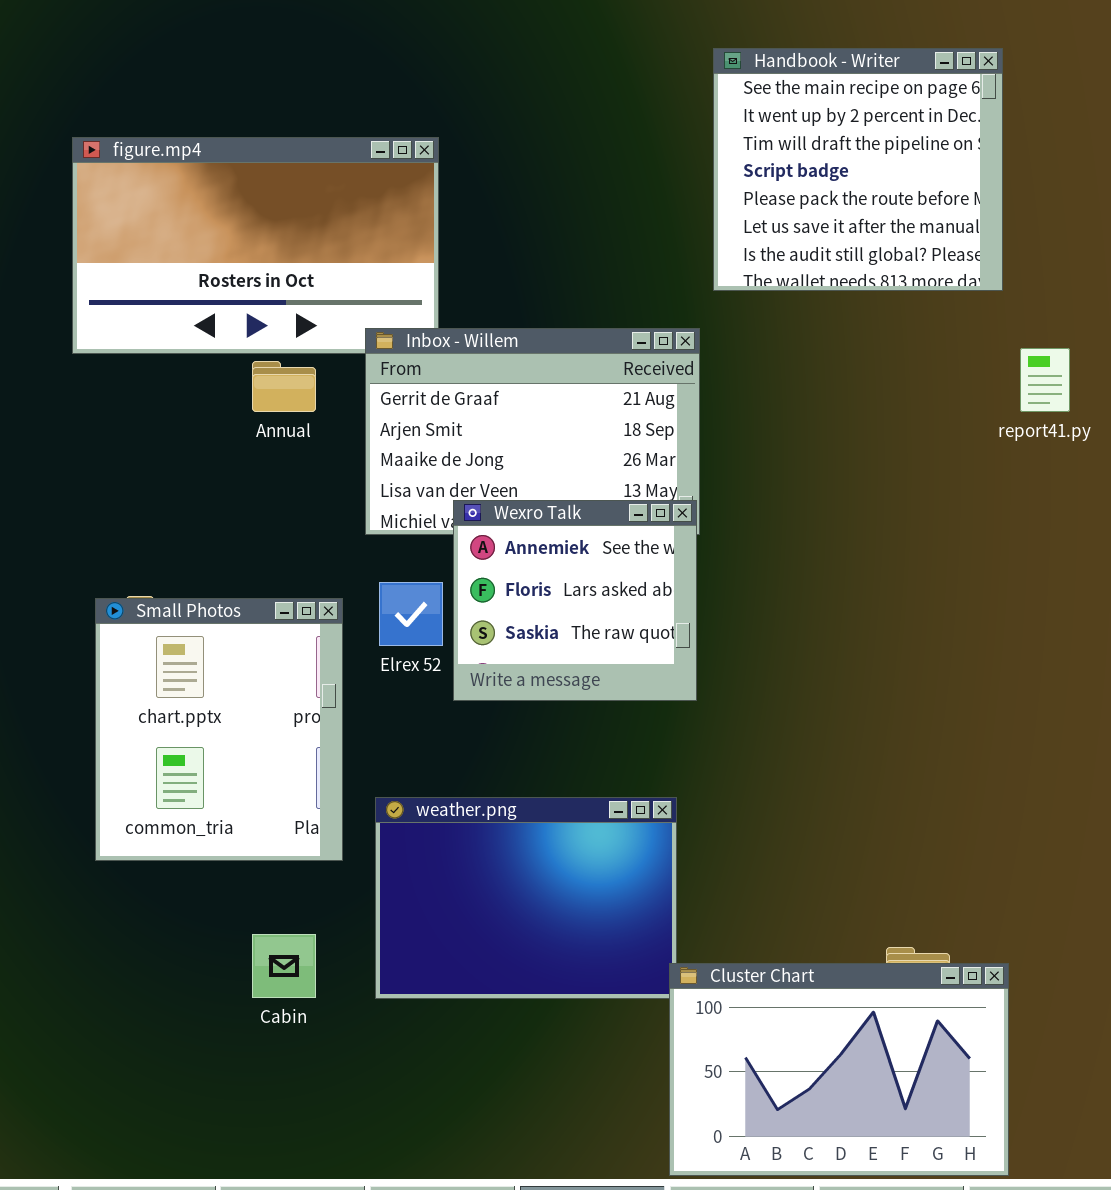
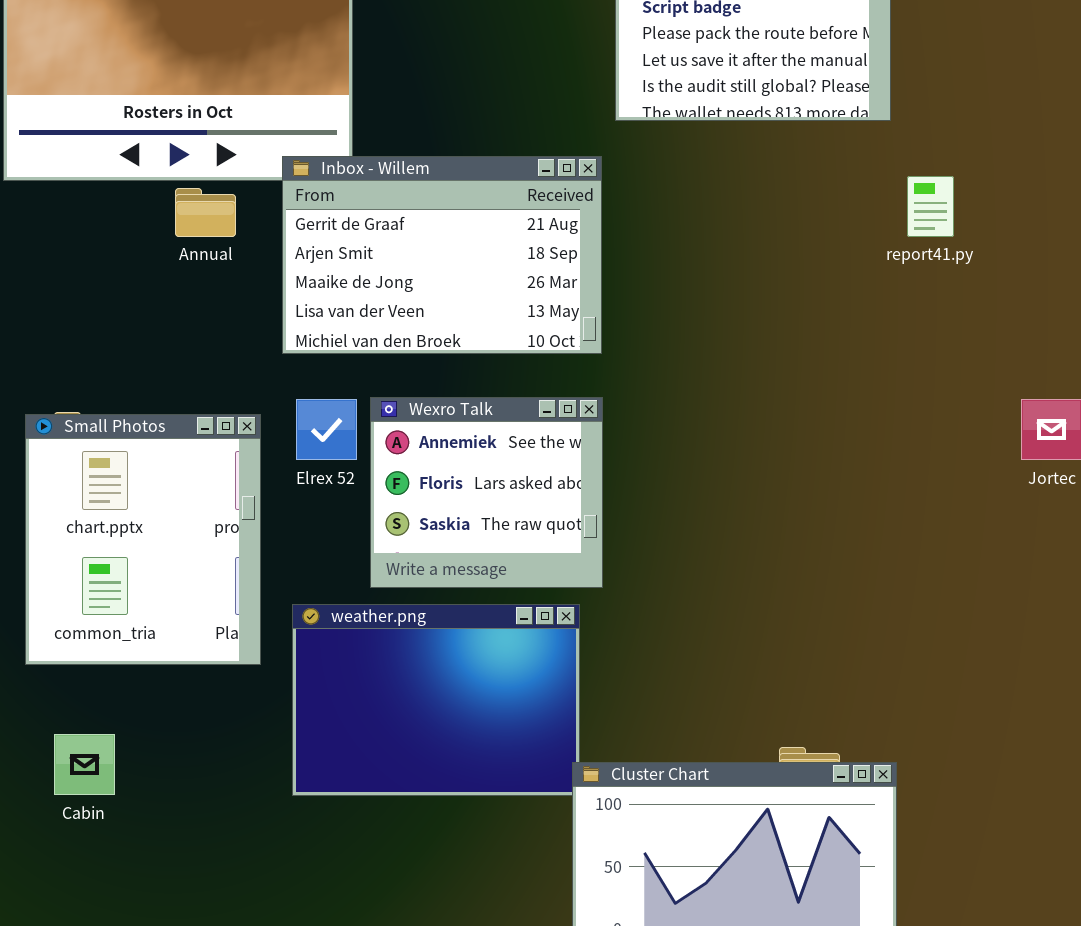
Wexro Talk: [453,500,697,701] -> [370,397,603,588], moved
Cabin: [252,934,316,998] -> [54,734,115,795], moved

